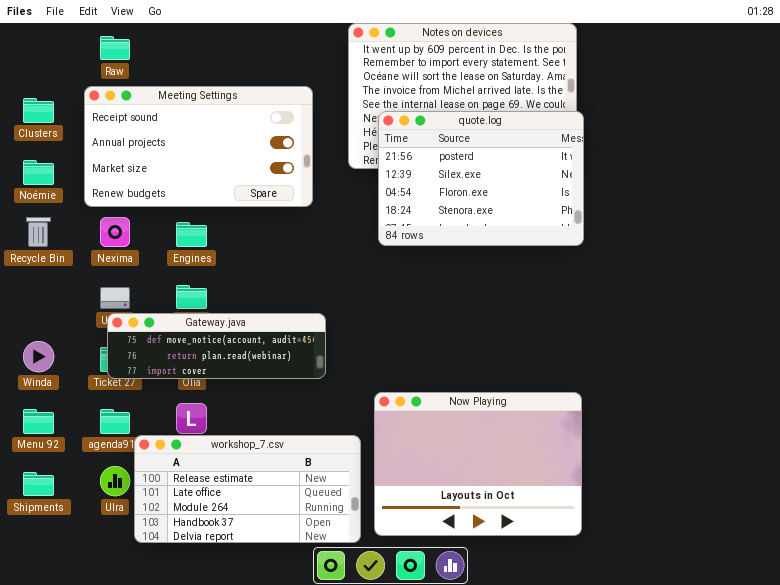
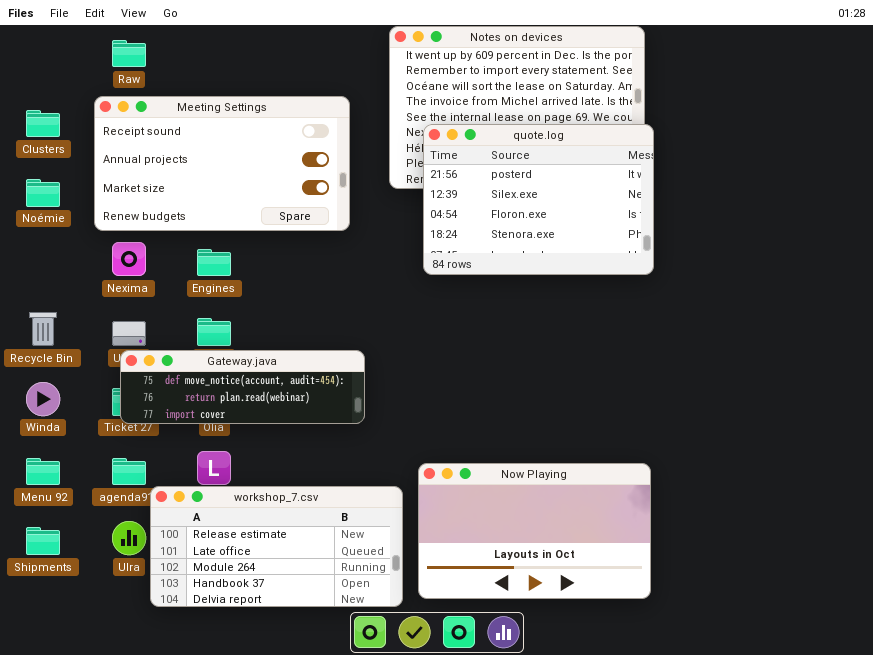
Recycle Bin: [26,217,51,247] -> [29,312,57,346], moved
Now Playing: [374,392,582,536] -> [418,463,651,599], resized

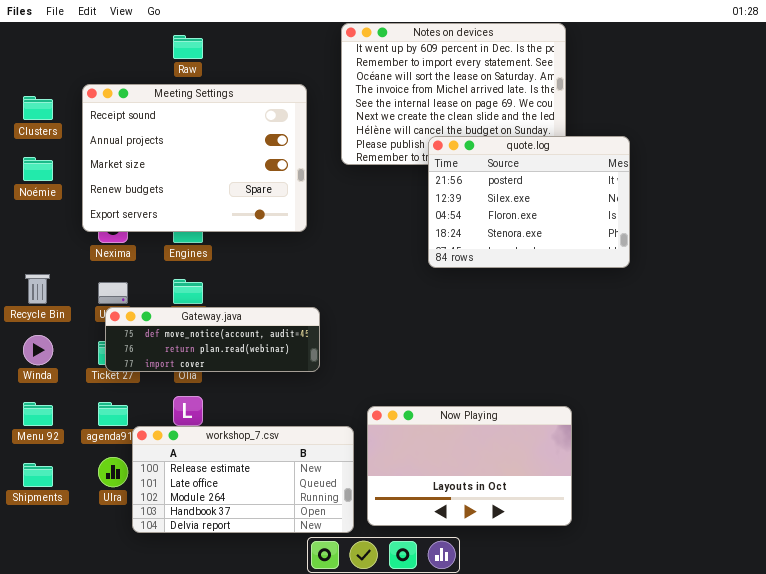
Raw: [112,40,146,67] -> [173,35,203,59], moved
Meeting Settings: [94,96,350,231] -> [82,84,307,232], resized
quote.log: [423,124,654,275] -> [428,136,630,268], moved

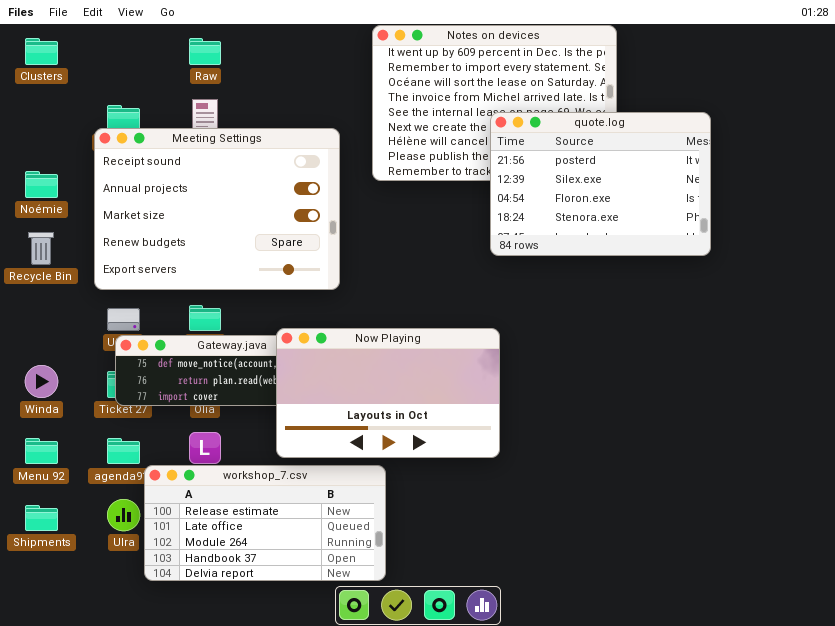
Meeting Settings: [82,84,307,232] -> [94,128,340,290], moved
Clusters: [23,96,53,120] -> [25,38,58,65], moved
quote.log: [428,136,630,268] -> [490,112,711,256], moved
Recycle Bin: [25,274,50,304] -> [28,232,54,265], moved
Now Playing: [367,406,572,526] -> [276,328,500,458], moved

